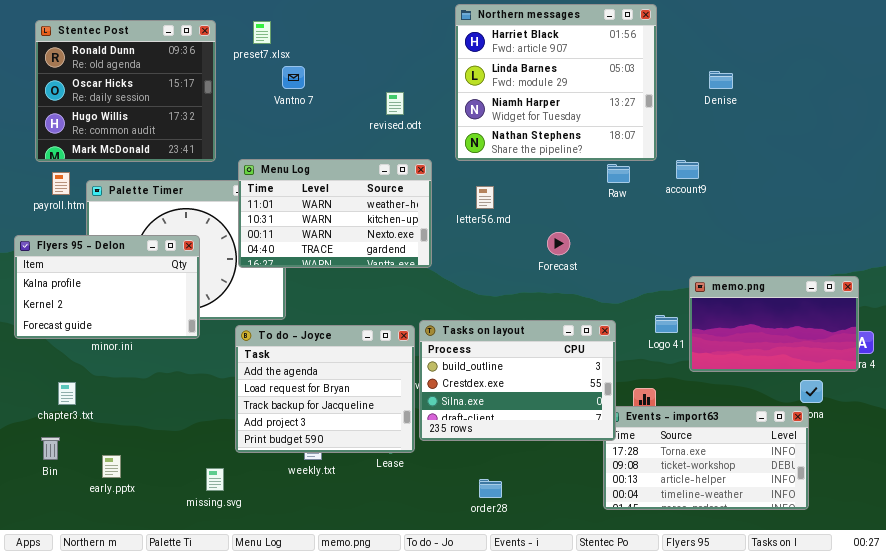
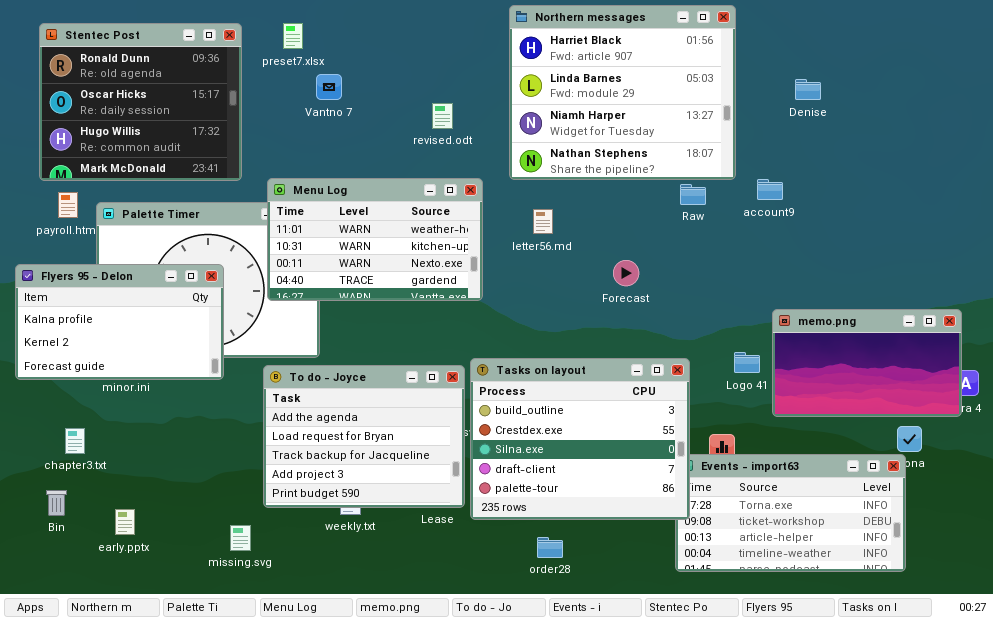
Tasks on layout: [419,320,616,441] -> [470,358,690,520], resized

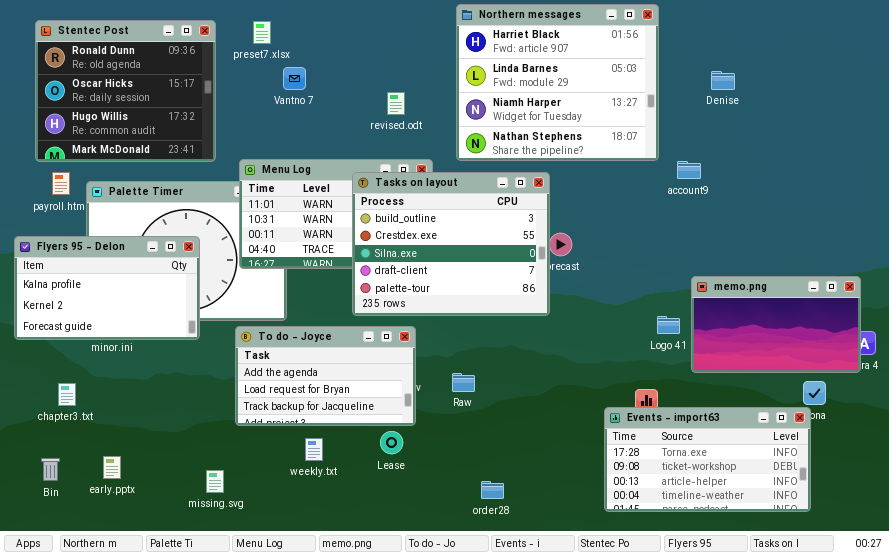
Raw: [680,184,706,205] -> [452,373,475,392], moved
Tasks on layout: [470,358,690,520] -> [352,172,550,316], moved
To do - Joyce: [263,365,465,508] -> [235,326,416,426], resized
Bin: [46,490,67,516] -> [41,458,60,481], moved

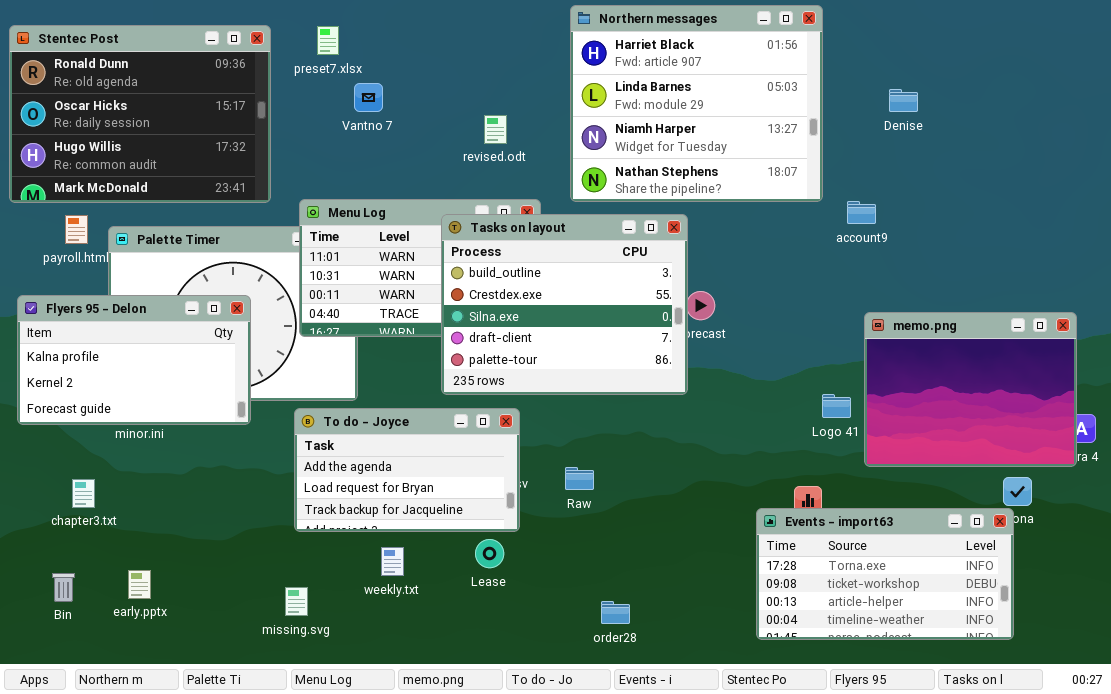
Stentec Post: [35,20,216,162] -> [9,25,271,203], resized
memo.png: [691,276,861,373] -> [864,312,1077,467], resized
missing.svg: [206,470,224,493] -> [285,587,308,616], moved

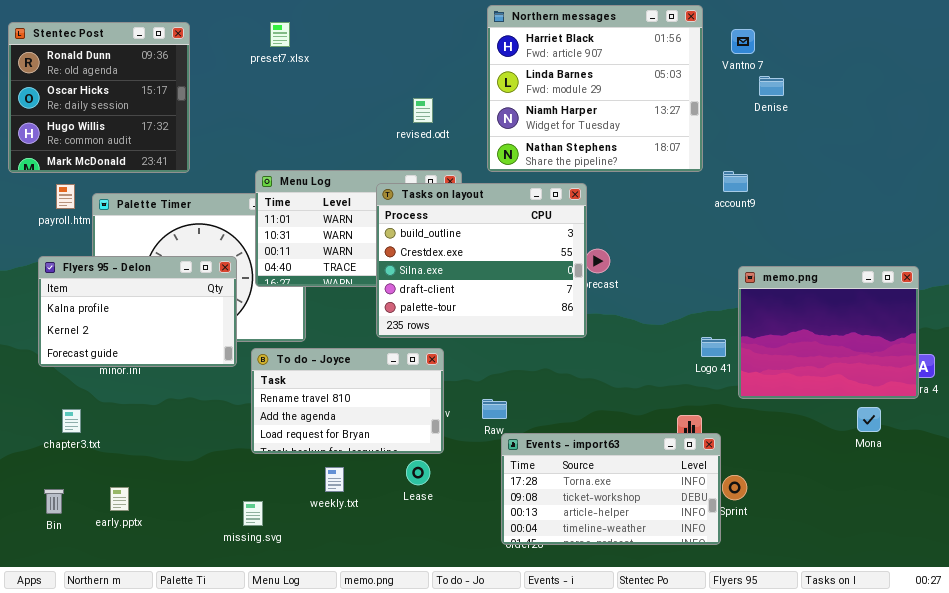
Stentec Post: [9,25,271,203] -> [8,22,190,173], resized
Vantno 7: [354,83,383,112] -> [731,29,755,54], moved
Flyers 95 - Delon: [17,295,251,425] -> [38,256,237,367], moved
To do - Joyce: [294,408,520,532] -> [251,348,444,454], scrolled up 1 row
Events - import63: [756,508,1014,640] -> [501,433,721,545], moved

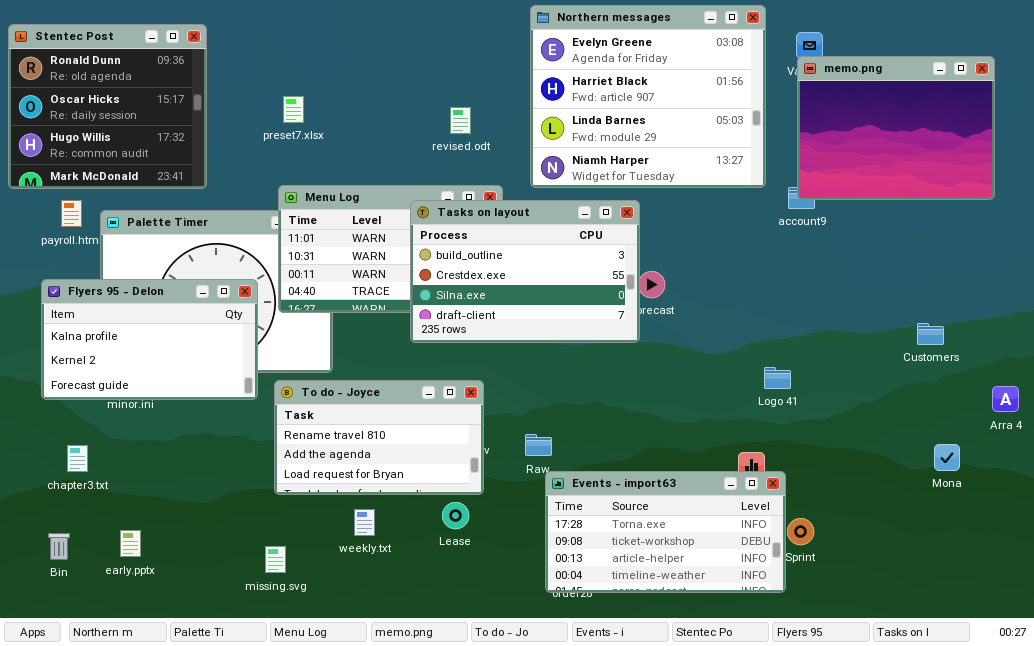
Northern messages: [487,5,703,172] -> [530,5,766,188], scrolled up 1 row
preset7.xlsx: [270,22,290,47] -> [283,96,304,123], moved
Tasks on layout: [376,183,587,338] -> [410,200,640,343], resized
memo.png: [738,266,919,399] -> [797,56,995,200], moved

